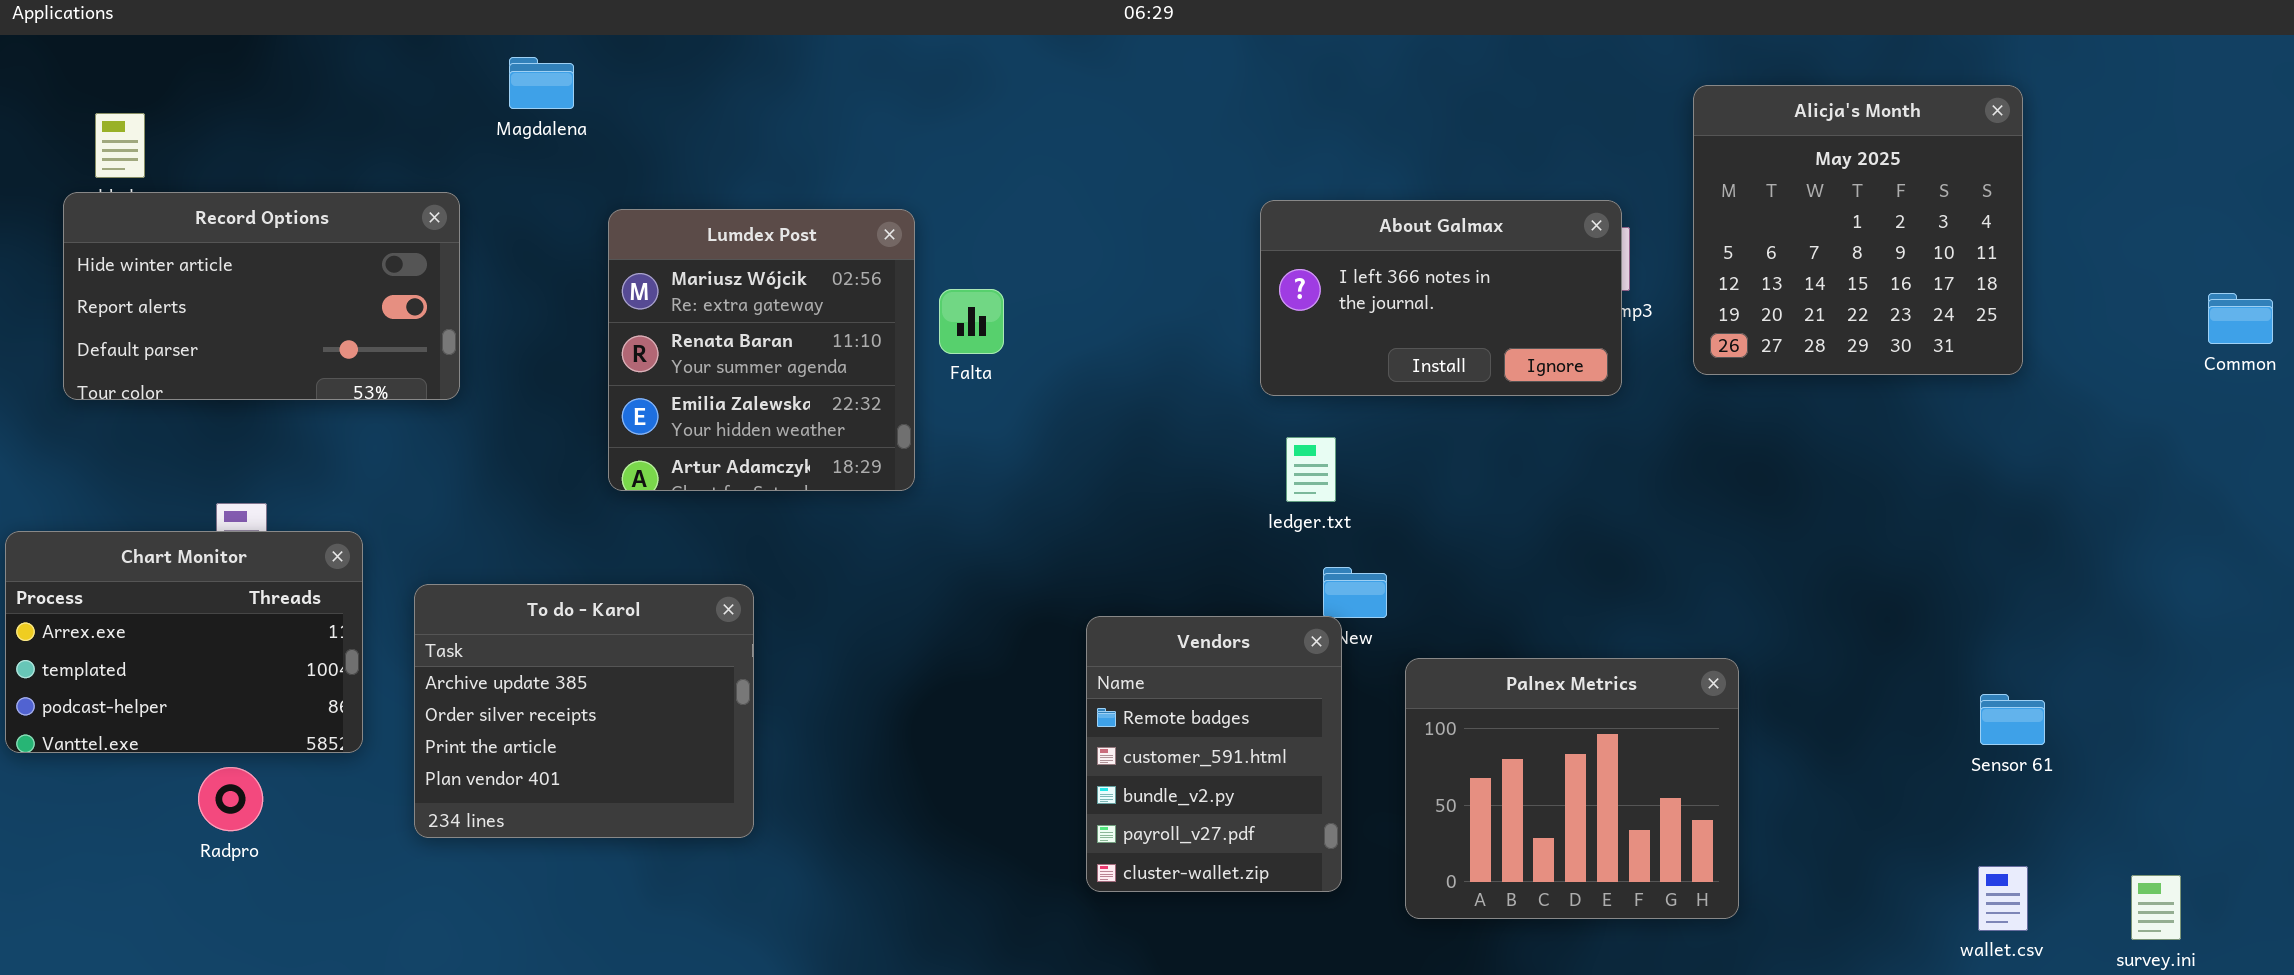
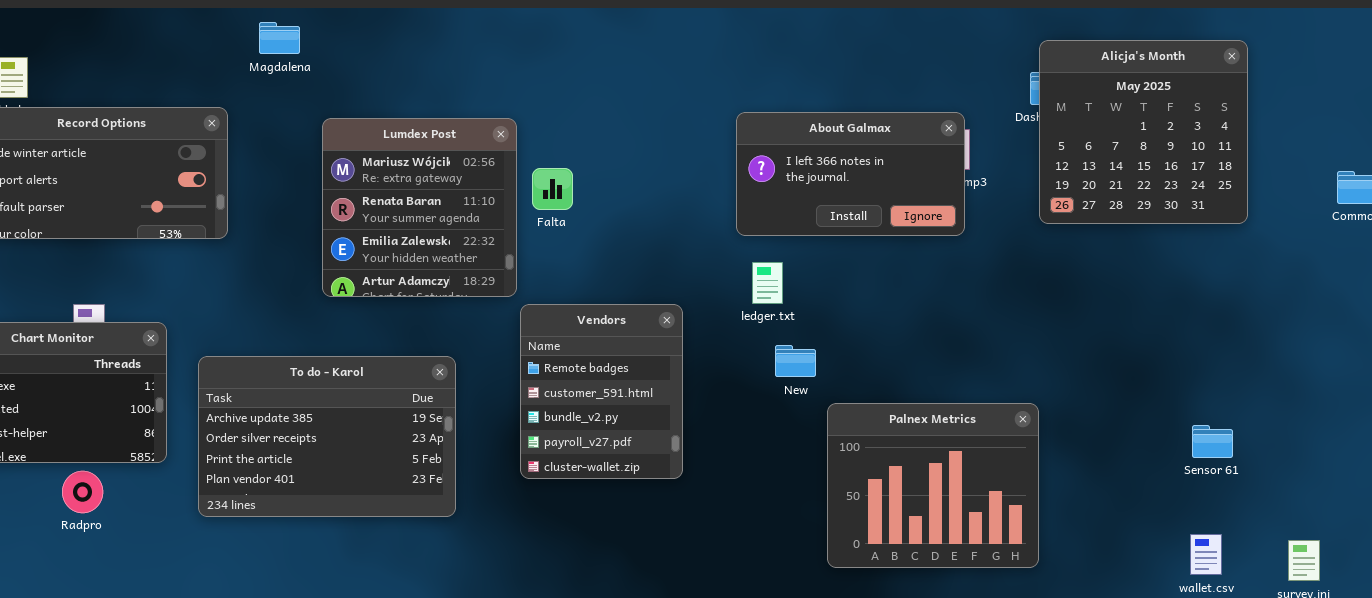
Alicja's Month: [1693,85,2023,375] -> [1039,40,1248,224], moved
To do - Karol: [414,584,754,838] -> [198,356,456,517], resized
Vendors: [1086,616,1342,892] -> [520,304,683,479], moved

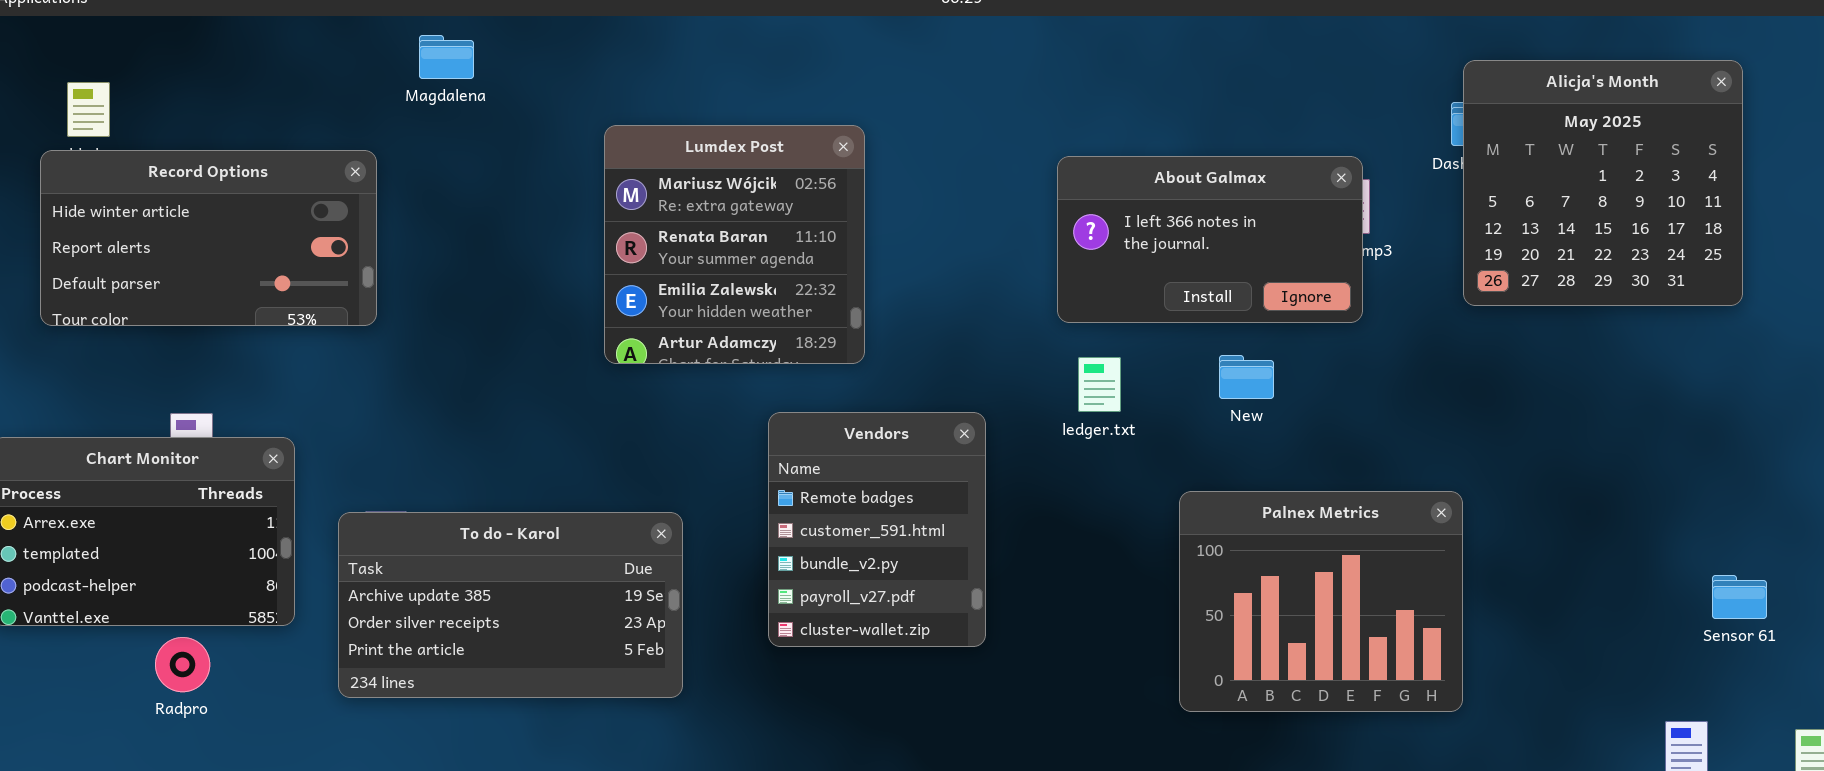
Lumdex Post: [322,118,517,297] -> [604,125,865,364], moved
New: [775,345,816,377] -> [1219,355,1274,399], moved
To do - Karol: [198,356,456,517] -> [338,512,683,698], resized
Palnex Metrics: [827,403,1039,568] -> [1179,491,1463,712], moved
Sensor 61: [1192,425,1233,458] -> [1712,575,1767,619], moved

